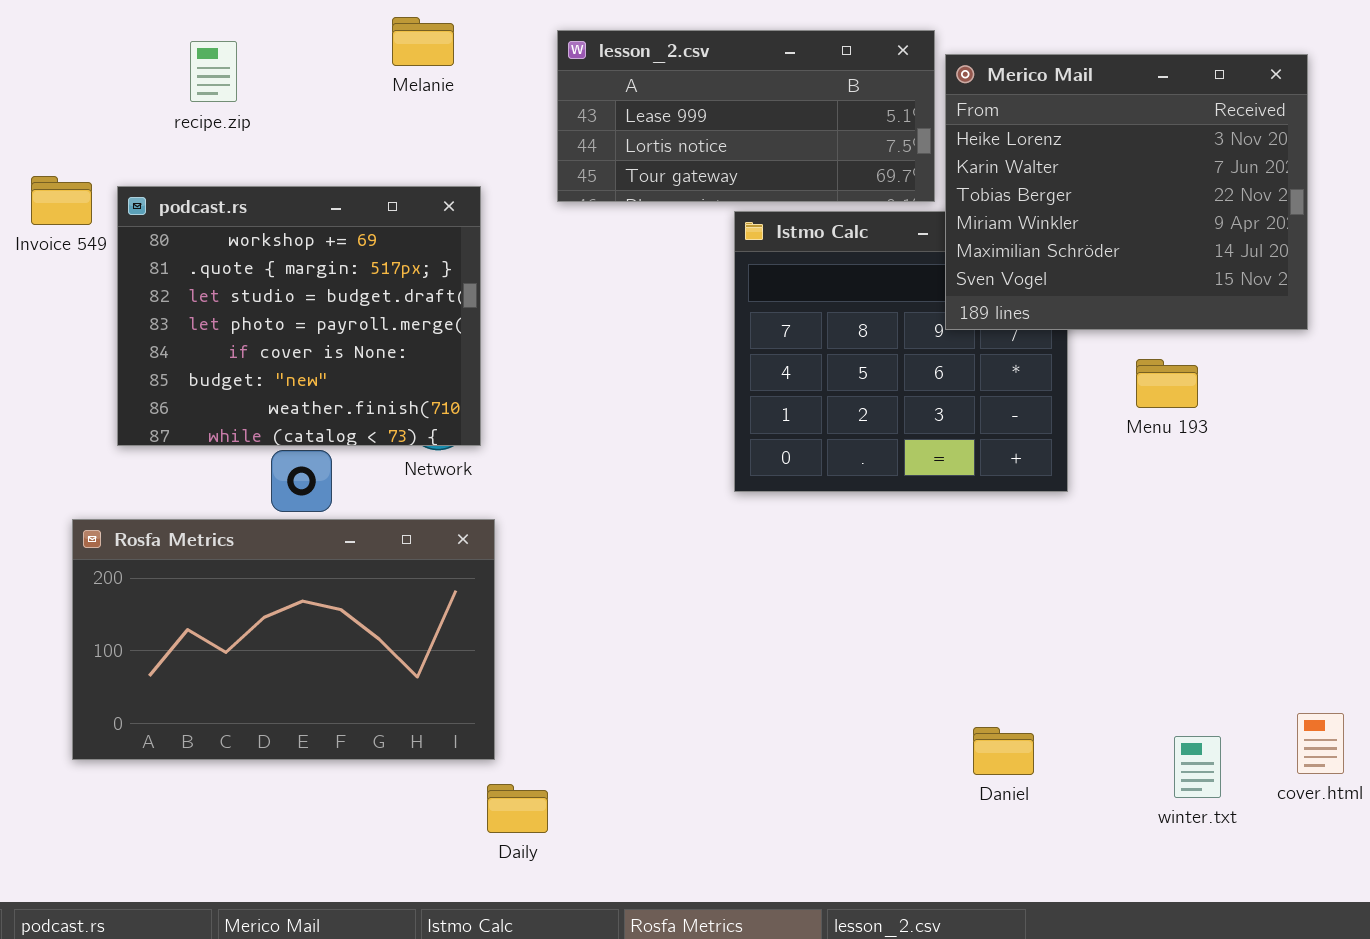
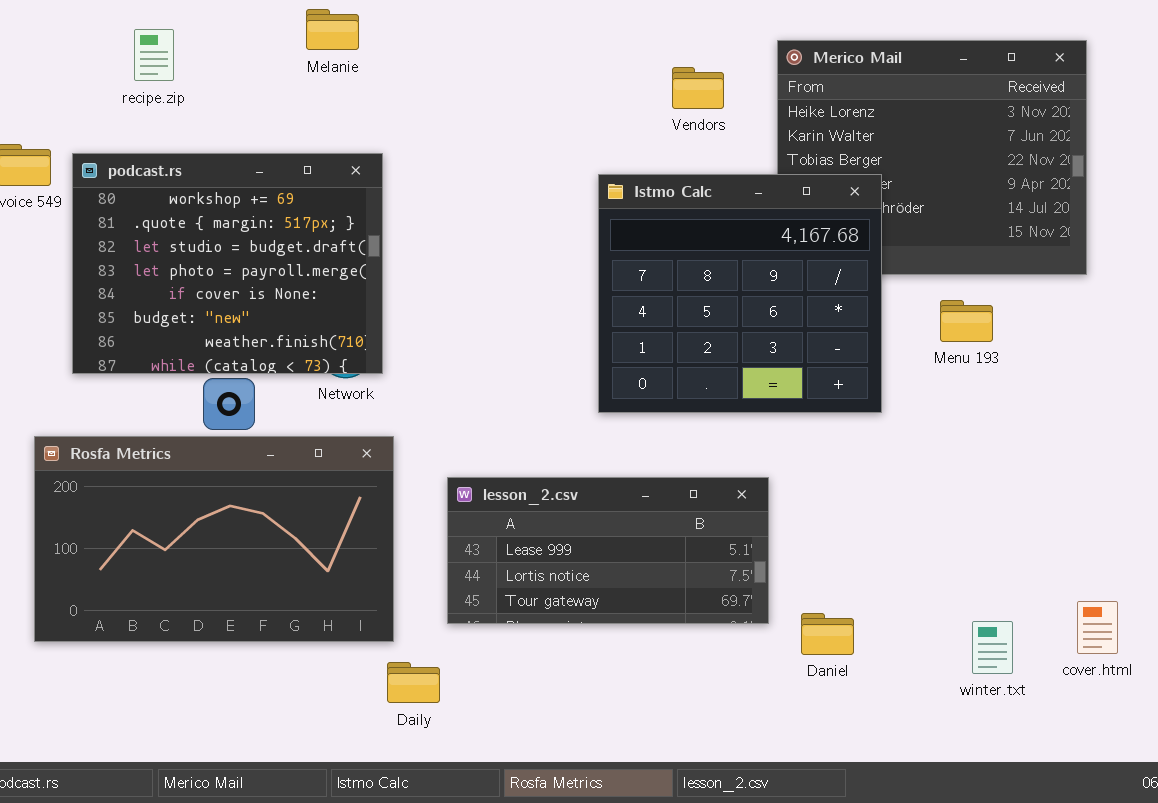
lesson_2.csv: [557,30,935,202] -> [447,477,769,624], moved
Istmo Calc: [734,211,1068,492] -> [598,174,882,413], raised

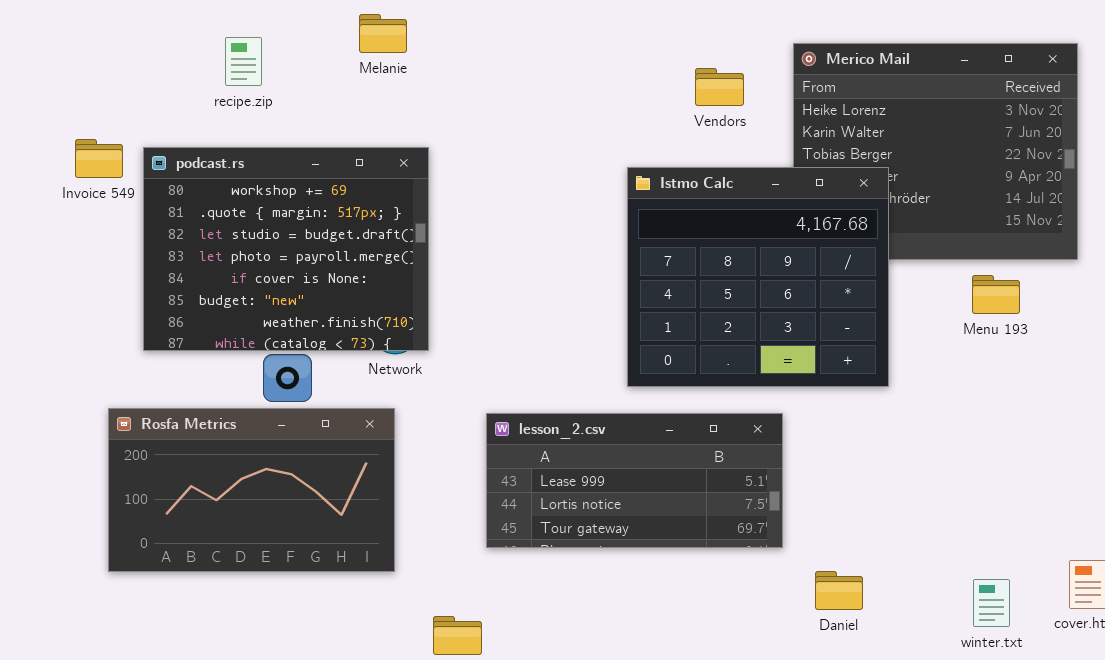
recipe.zip: [134,29,174,81] -> [225,37,262,86], moved
Menu 193: [940,300,993,342] -> [972,275,1020,314], moved
Rosfa Metrics: [34,436,394,642] -> [108,408,395,572], resized
lesson_2.csv: [447,477,769,624] -> [486,413,783,548], moved

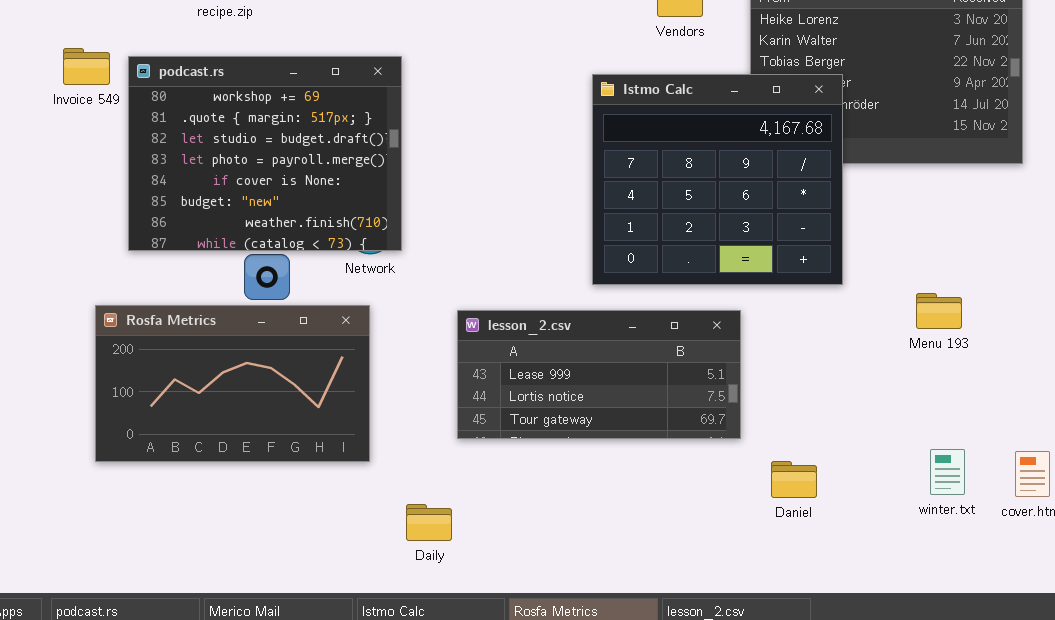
Menu 193: [972,275,1020,314] -> [916,293,962,329], moved
winter.txt: [973,579,1010,627] -> [930,449,965,495], moved

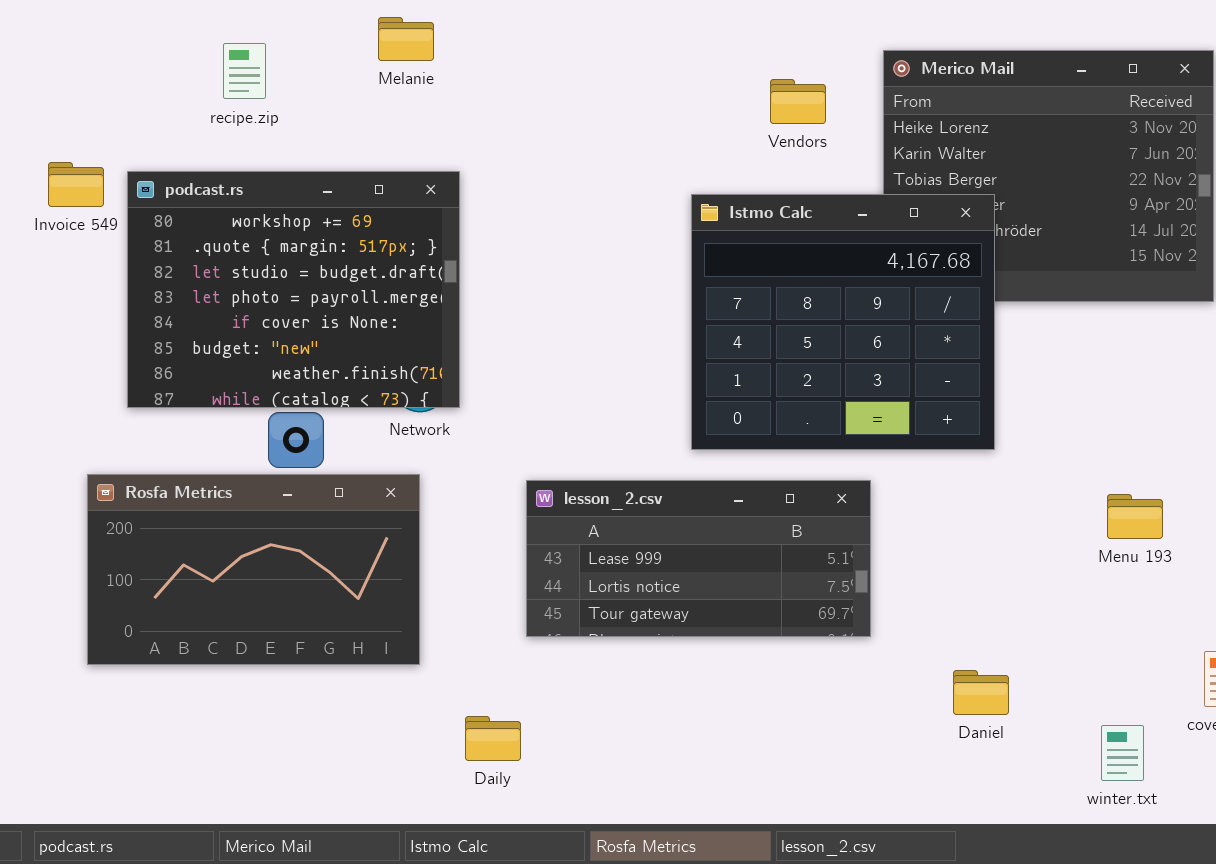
Menu 193: [916,293,962,329] -> [1107,494,1163,539], moved
winter.txt: [930,449,965,495] -> [1101,725,1144,781], moved
Daniel: [771,461,817,498] -> [953,670,1009,715], moved

